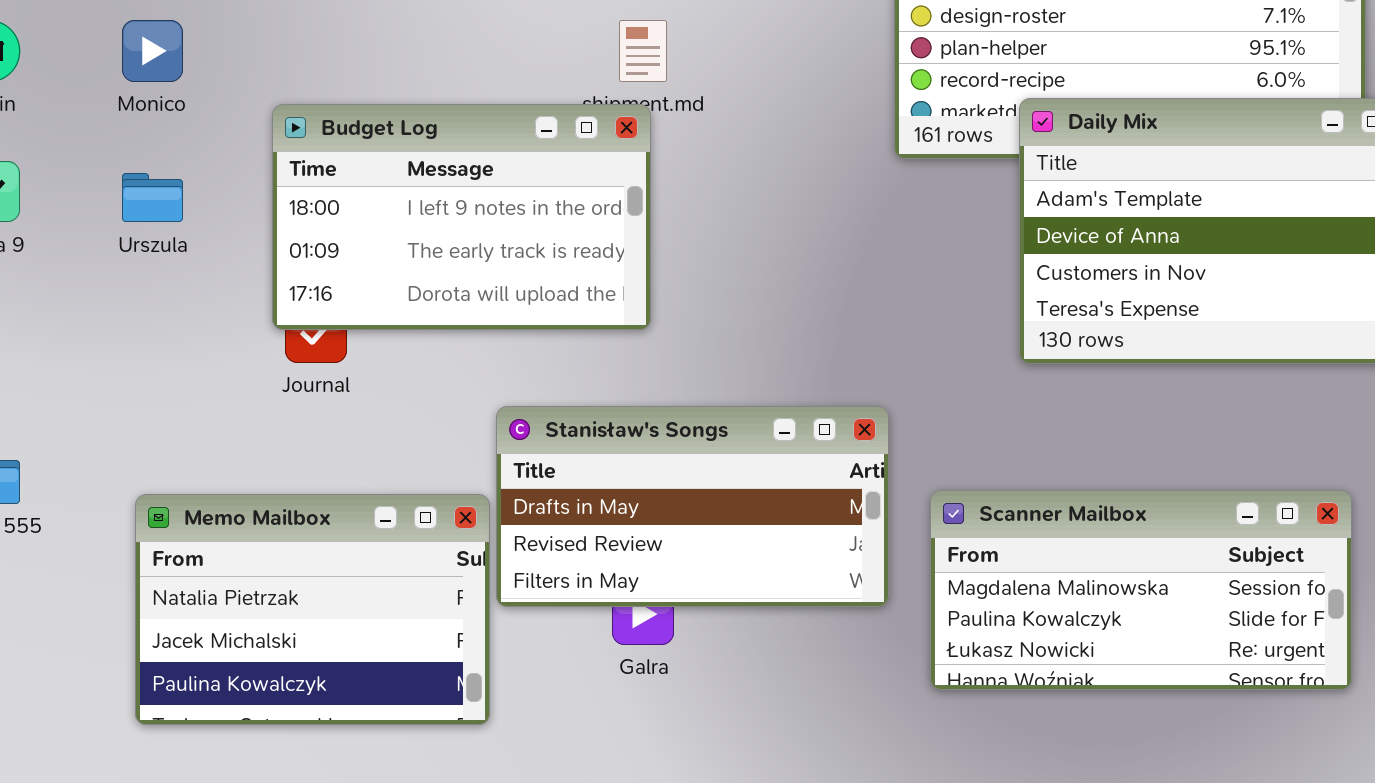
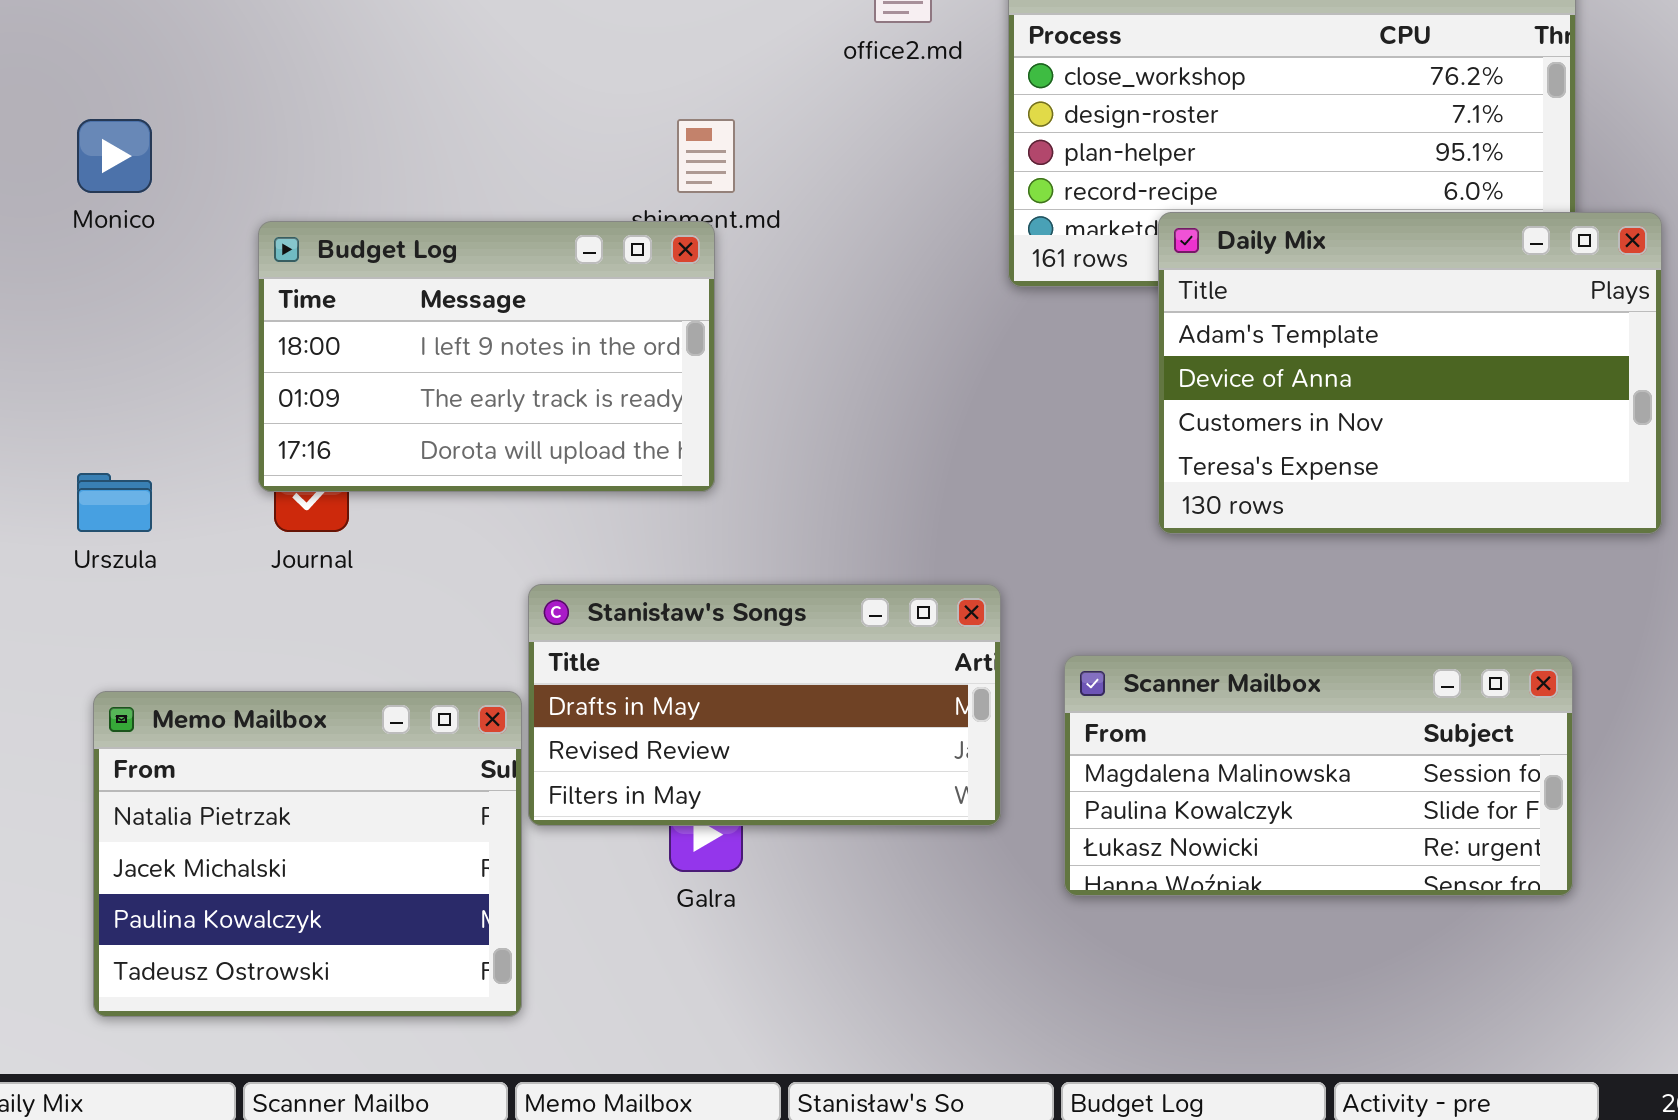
Urszula: [122,173,183,222] -> [77,473,152,532], moved
Scanner Mailbox: [930,490,1352,690] -> [1064,655,1573,896], moved
Memo Mailbox: [135,494,490,725] -> [93,691,522,1017], resized

